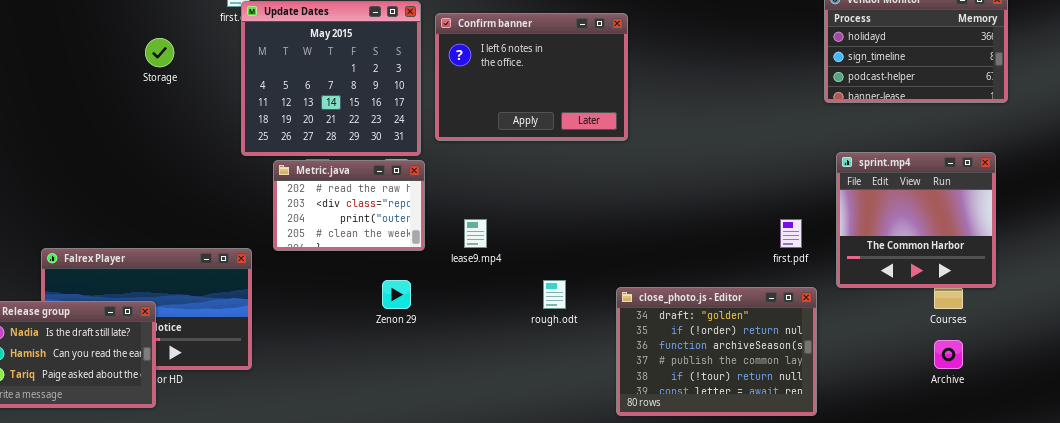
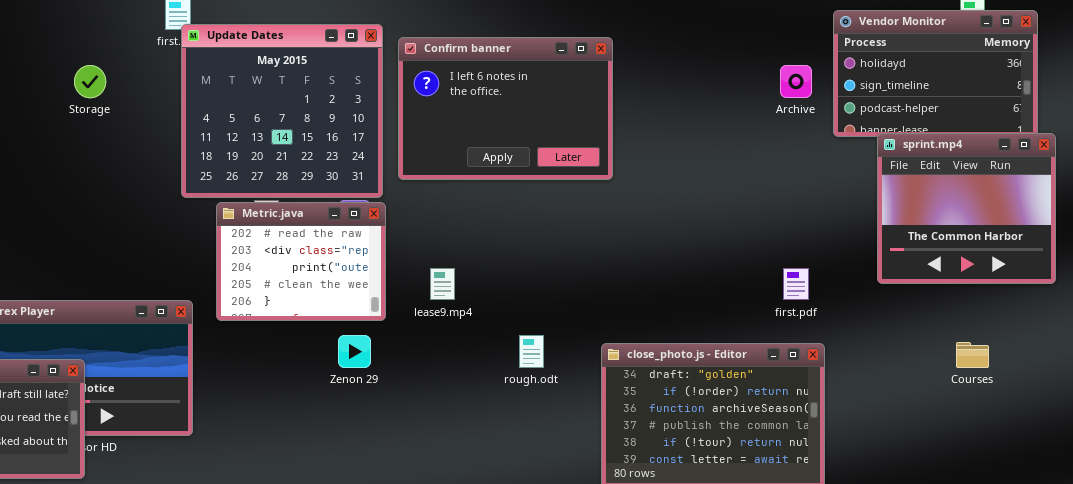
sprint.mp4: [836,152,996,288] -> [877,133,1056,284], moved
Metric.java: [273,160,425,251] -> [216,202,386,321], resized
Archive: [934,340,963,369] -> [780,65,812,98], moved

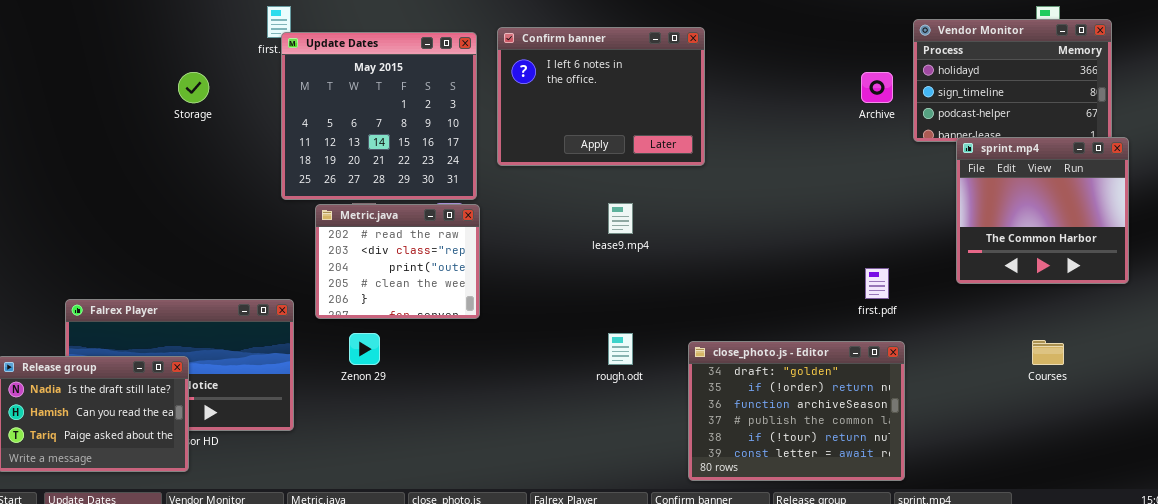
Confirm banner: [398,37,613,180] -> [497,27,705,166], moved
lease9.mp4: [430,268,455,300] -> [608,203,633,234], moved
Zenon 29: [338,335,371,368] -> [349,333,380,365], moved

